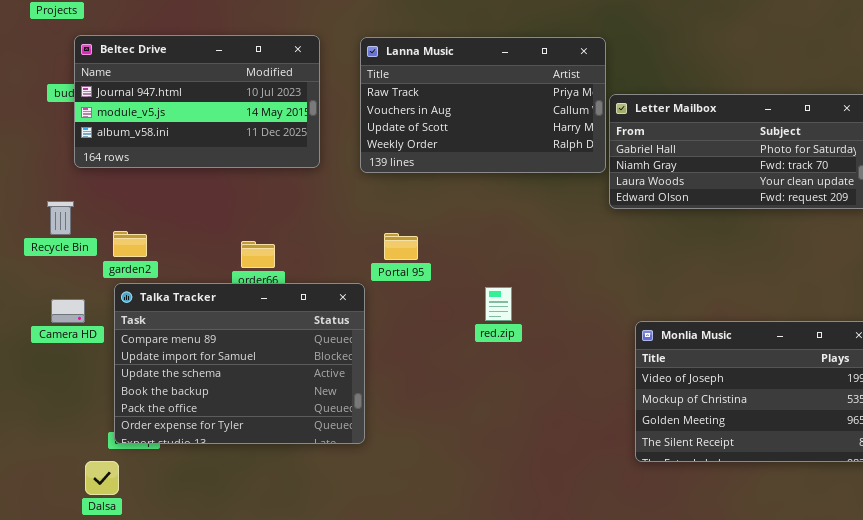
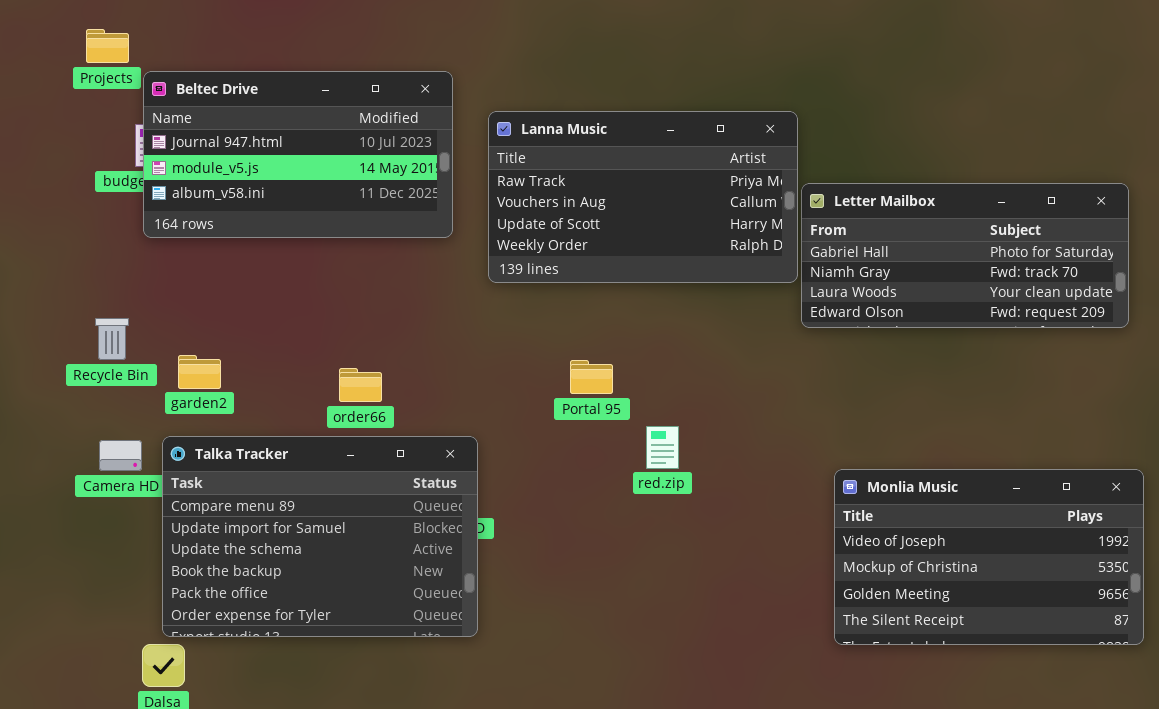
Beltec Drive: [74,35,320,168] -> [143,71,453,238], moved
Portal 95: [384,233,418,260] -> [570,360,613,394], moved
Talka Tracker: [114,283,365,444] -> [162,436,478,637], moved

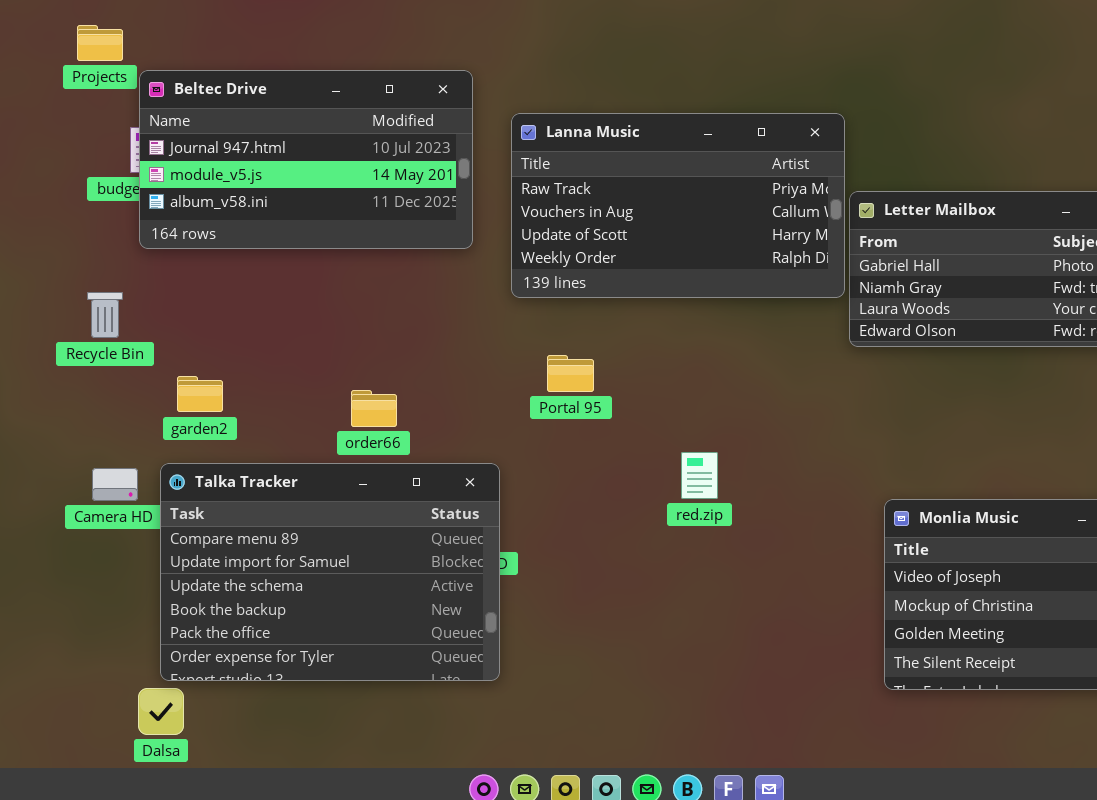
Recycle Bin: [95,318,129,360] -> [87,292,123,338], moved
Portal 95: [570,360,613,394] -> [547,355,594,392], moved

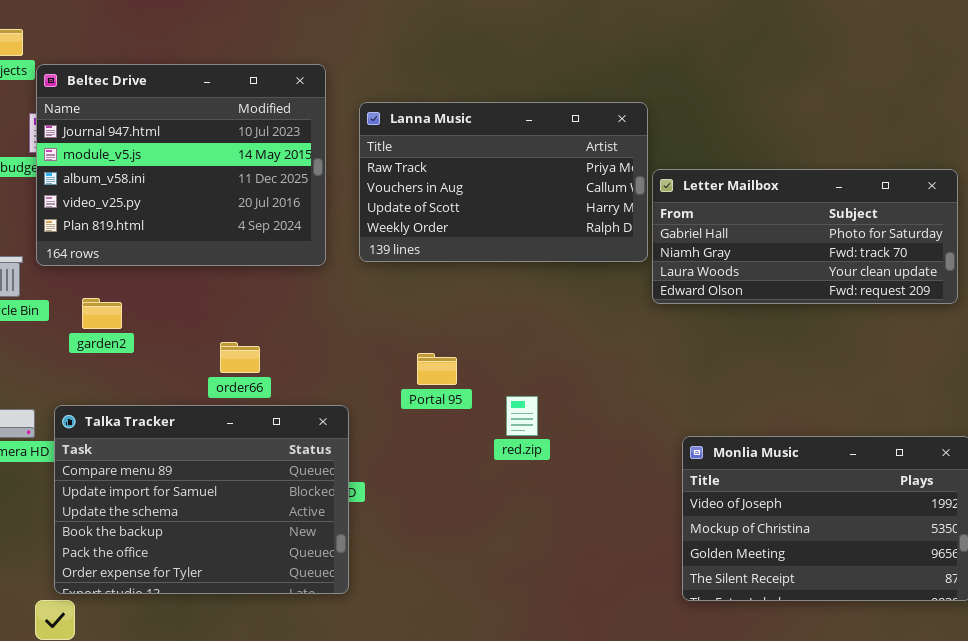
Beltec Drive: [139,70,473,249] -> [36,64,326,266], resized
Portal 95: [547,355,594,392] -> [417,353,457,385], moved
garden2: [177,376,223,412] -> [82,298,122,329], moved

